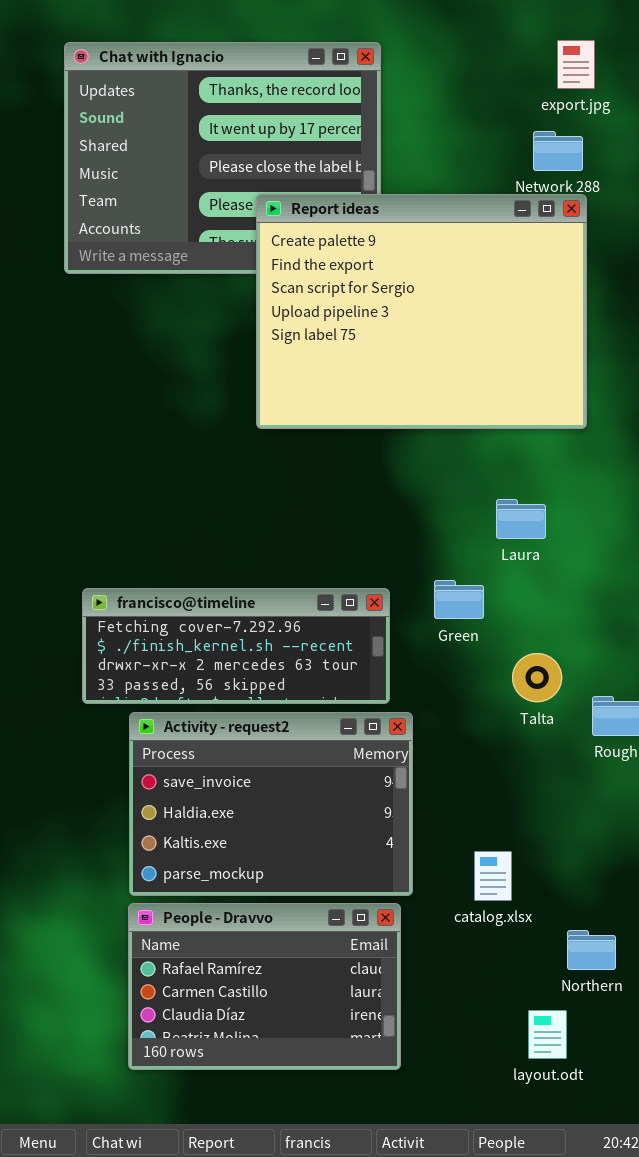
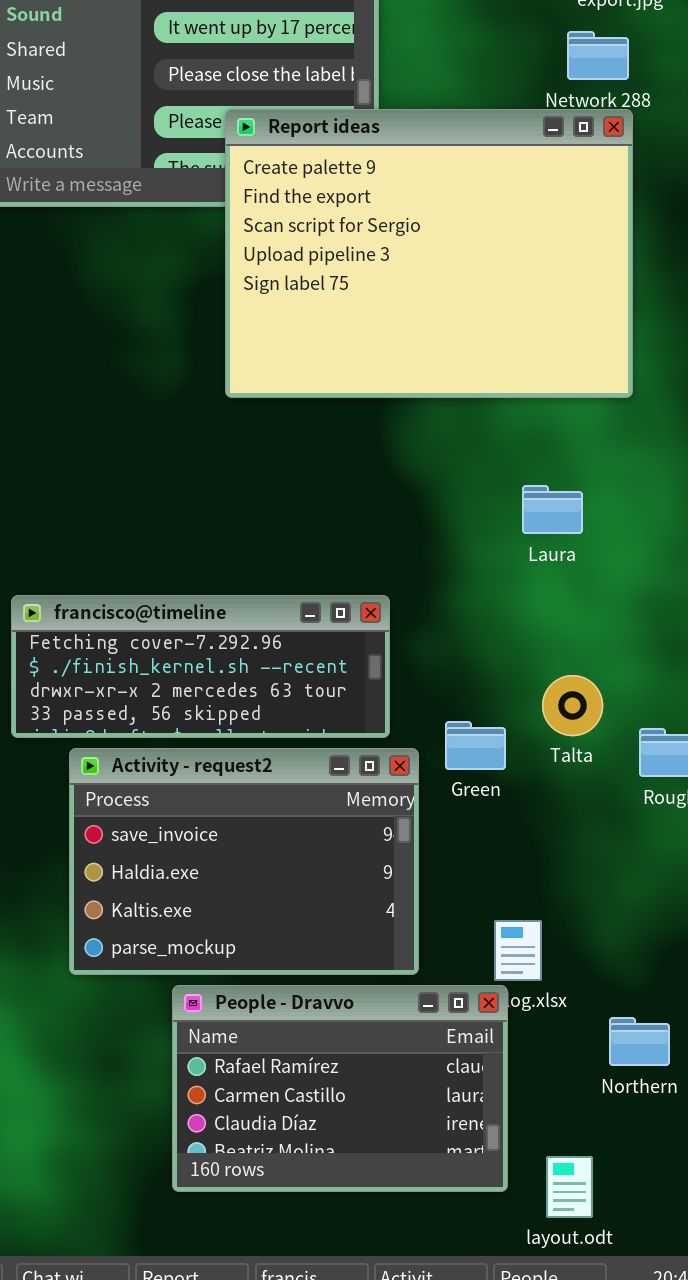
Green: [434,580,484,619] -> [445,721,506,770], moved
People - Dravvo: [128,903,401,1070] -> [172,985,508,1192], moved
layout.odt: [528,1010,567,1059] -> [546,1156,593,1218], moved

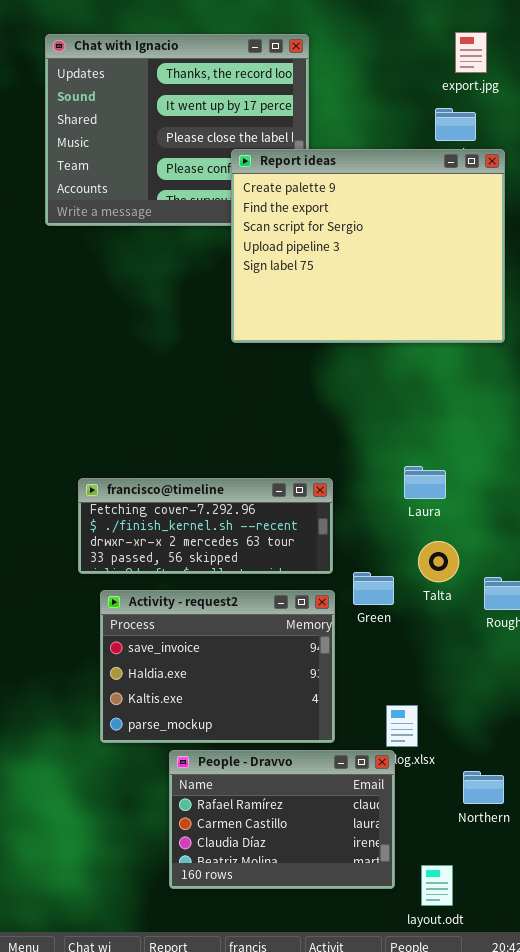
Report ideas: [225,109,633,398] -> [231,149,505,343], moved
Laura: [522,485,583,534] -> [404,466,446,499], moved
francisco@timeline: [11,595,390,738] -> [78,478,333,574], moved

